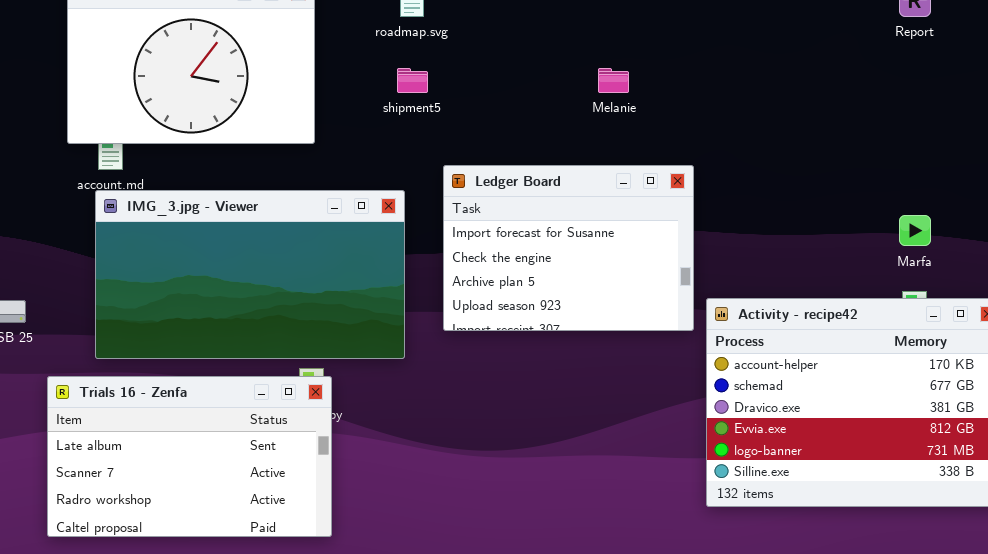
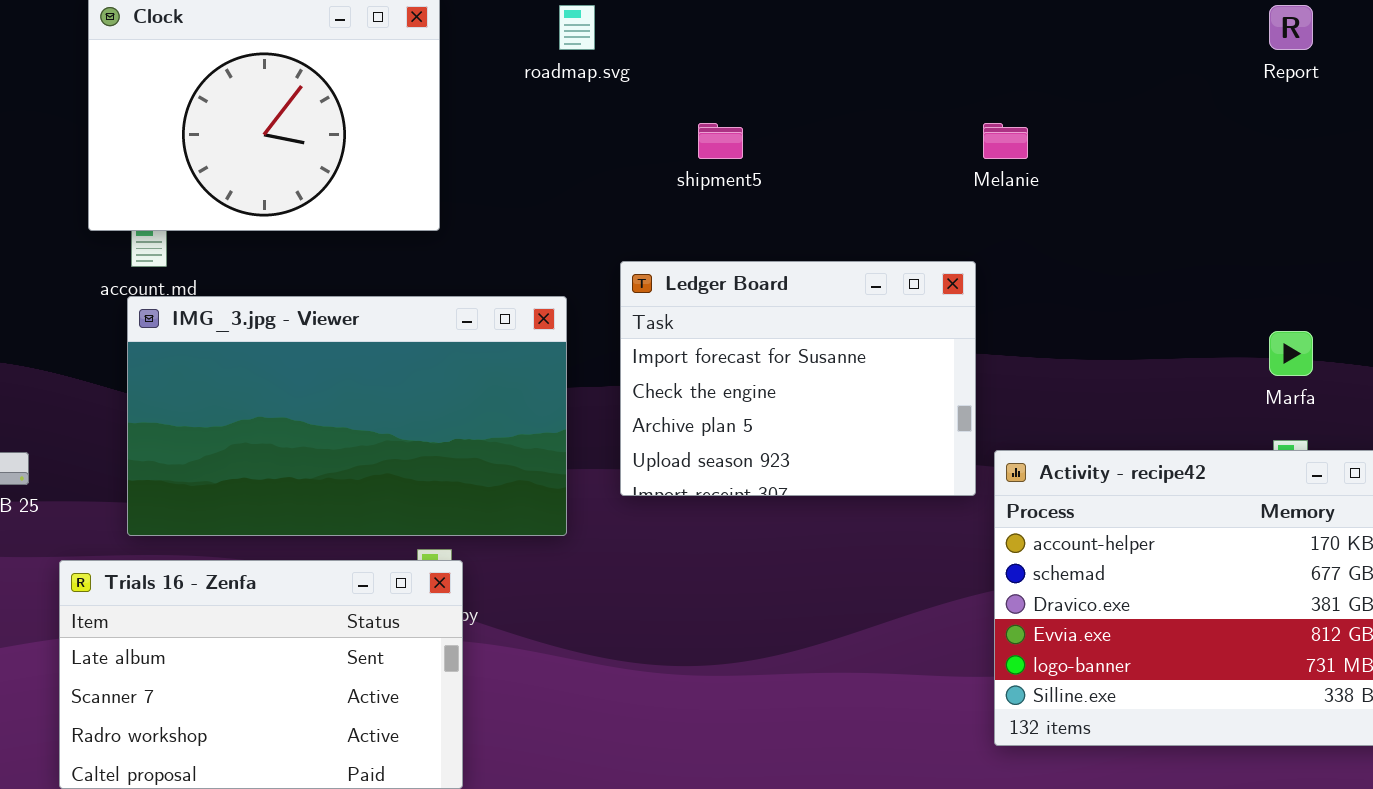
shipment5: [397,68,428,93] -> [698,123,743,159], moved
Melanie: [598,68,629,93] -> [983,123,1028,159], moved

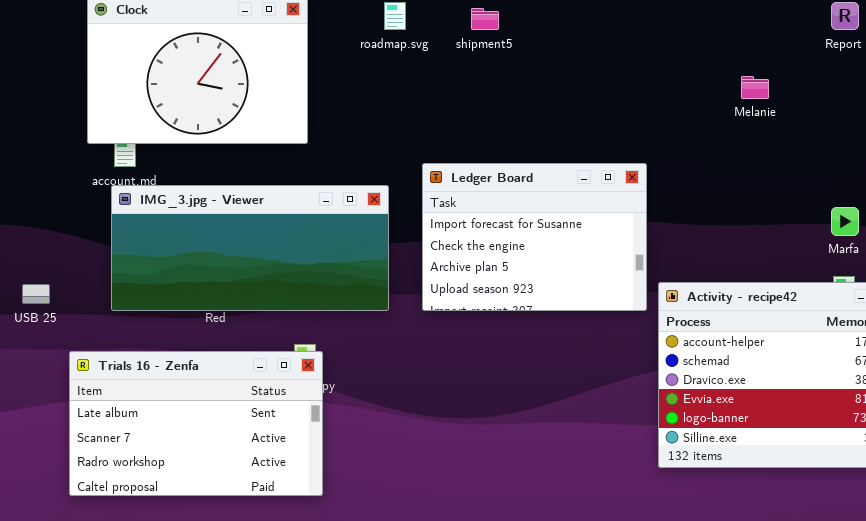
shipment5: [698,123,743,159] -> [471,8,499,30], moved
Melanie: [983,123,1028,159] -> [741,76,769,99], moved
IMG_3.jpg - Viewer: [127,296,567,536] -> [111,185,389,311], resized

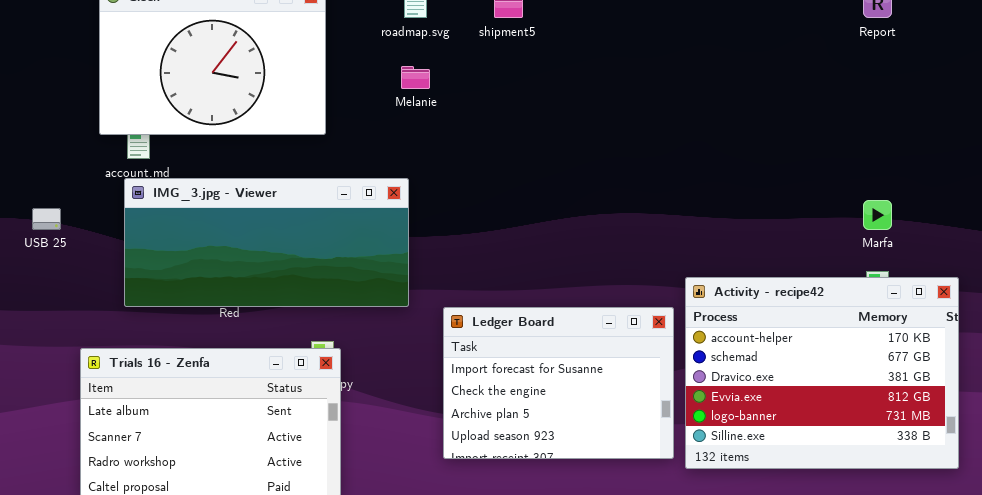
Melanie: [741,76,769,99] -> [401,66,430,89], moved
Ledger Board: [422,163,647,311] -> [443,307,674,459], moved
USB 25: [22,284,50,304] -> [32,208,61,230], moved

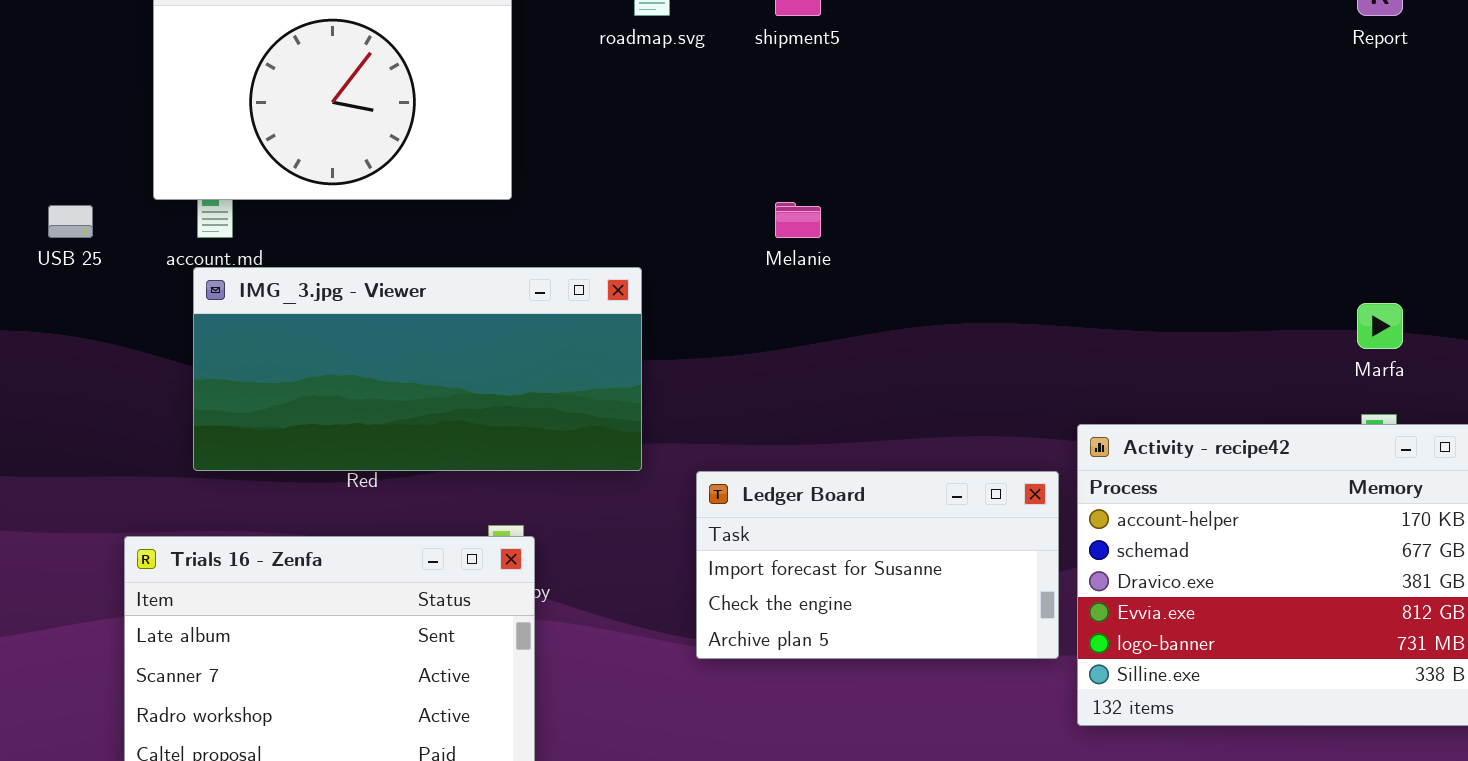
Melanie: [401,66,430,89] -> [775,202,821,238], moved
USB 25: [32,208,61,230] -> [48,205,93,238], moved
Ledger Board: [443,307,674,459] -> [696,471,1059,659], resized

